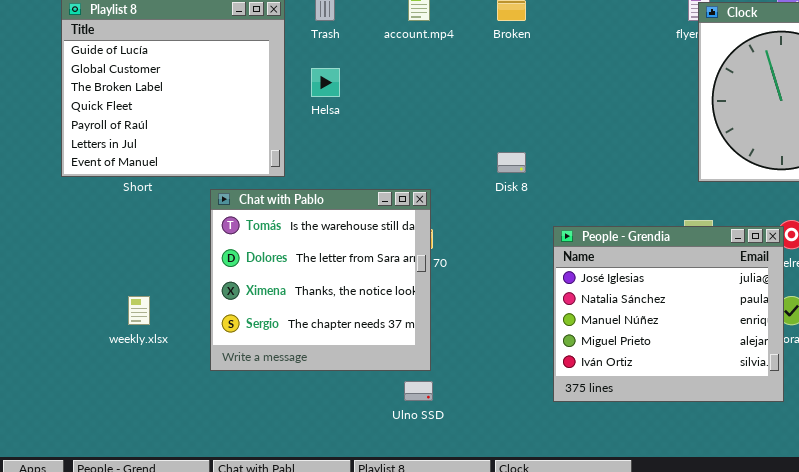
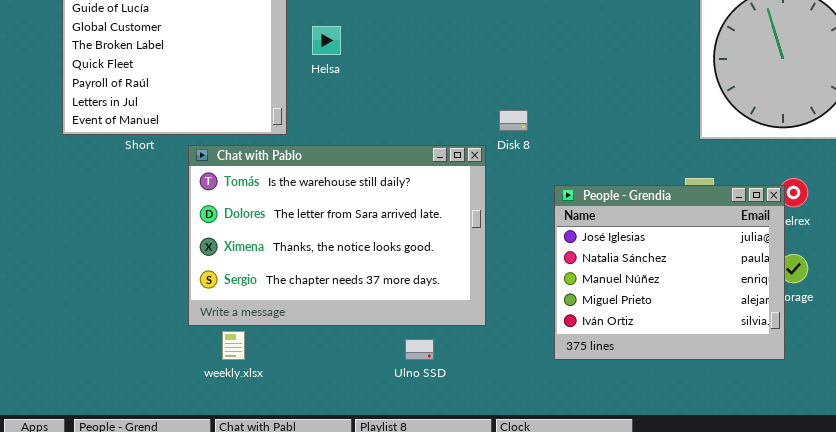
Chat with Pablo: [210,189,431,371] -> [188,145,486,326], moved, resized
weekly.xlsx: [128,296,150,325] -> [222,331,245,360], moved

